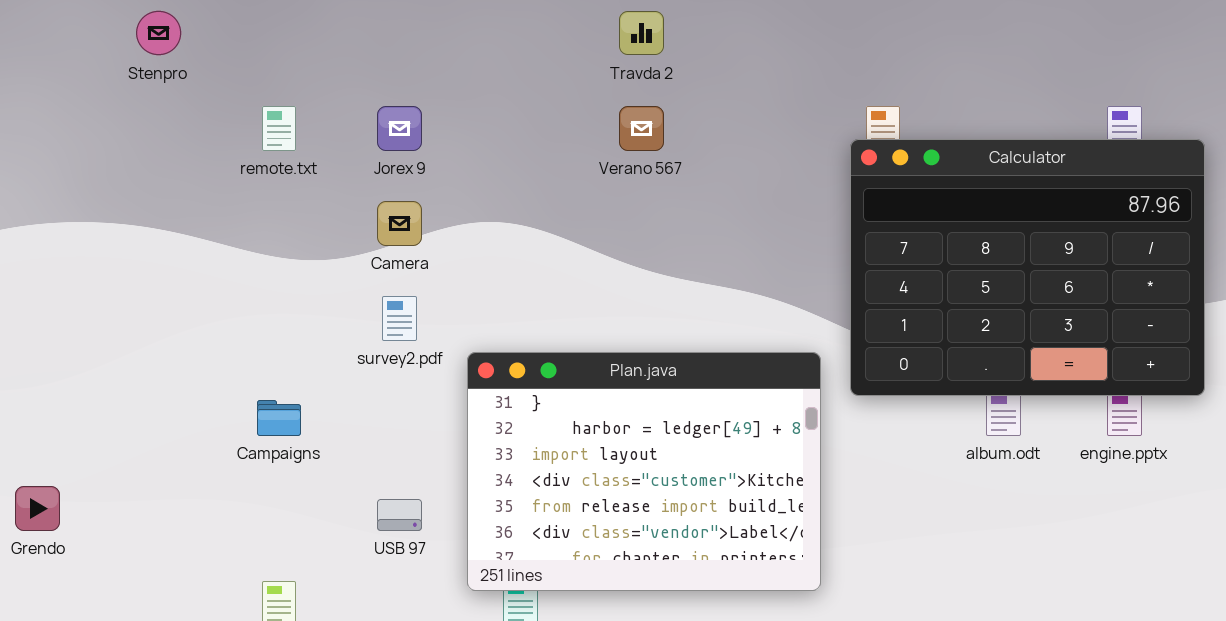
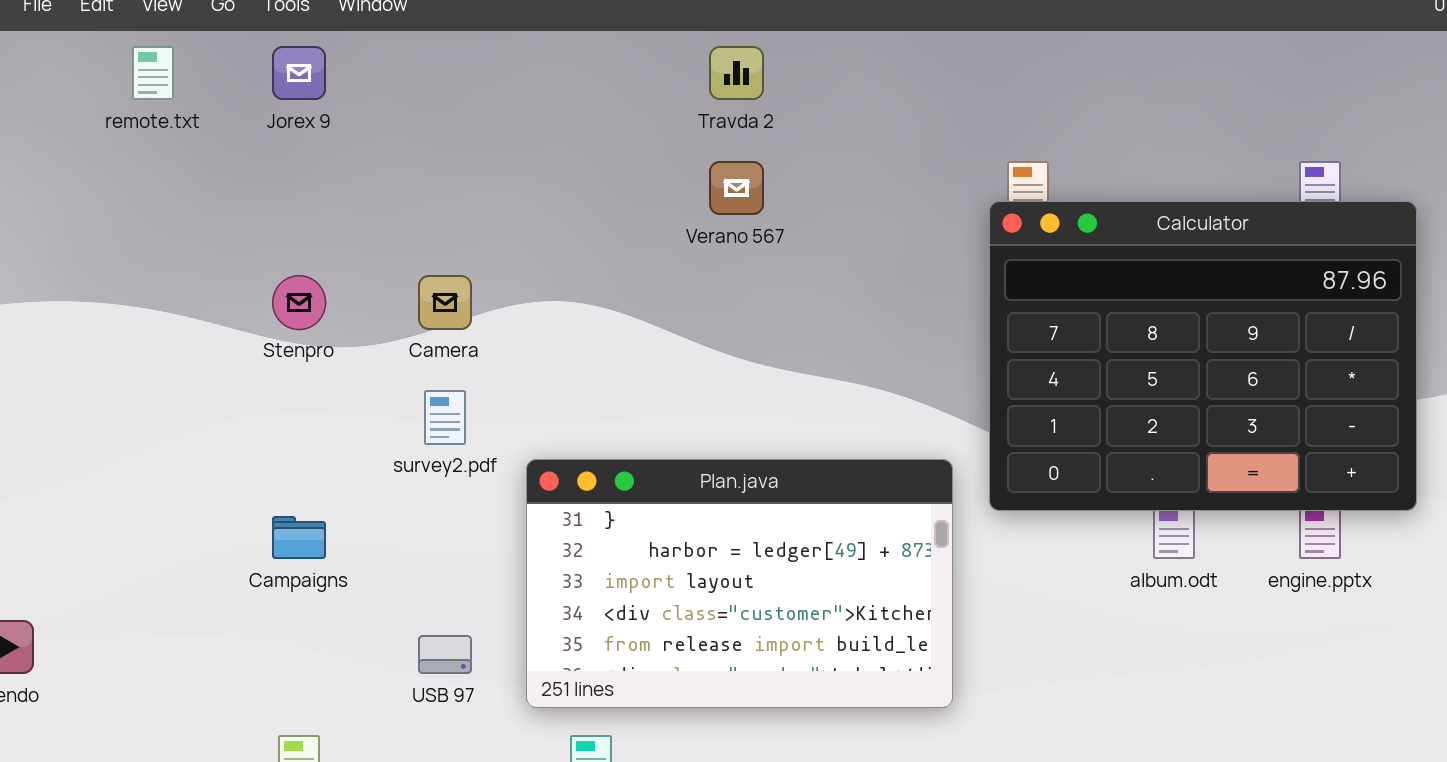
Stenpro: [136,11,181,55] -> [272,275,326,330], moved
remote.txt: [262,106,296,151] -> [132,46,174,100], moved
Jorex 9: [377,106,422,151] -> [272,46,326,100], moved
Plan.java: [467,352,821,591] -> [526,459,953,708], resized

